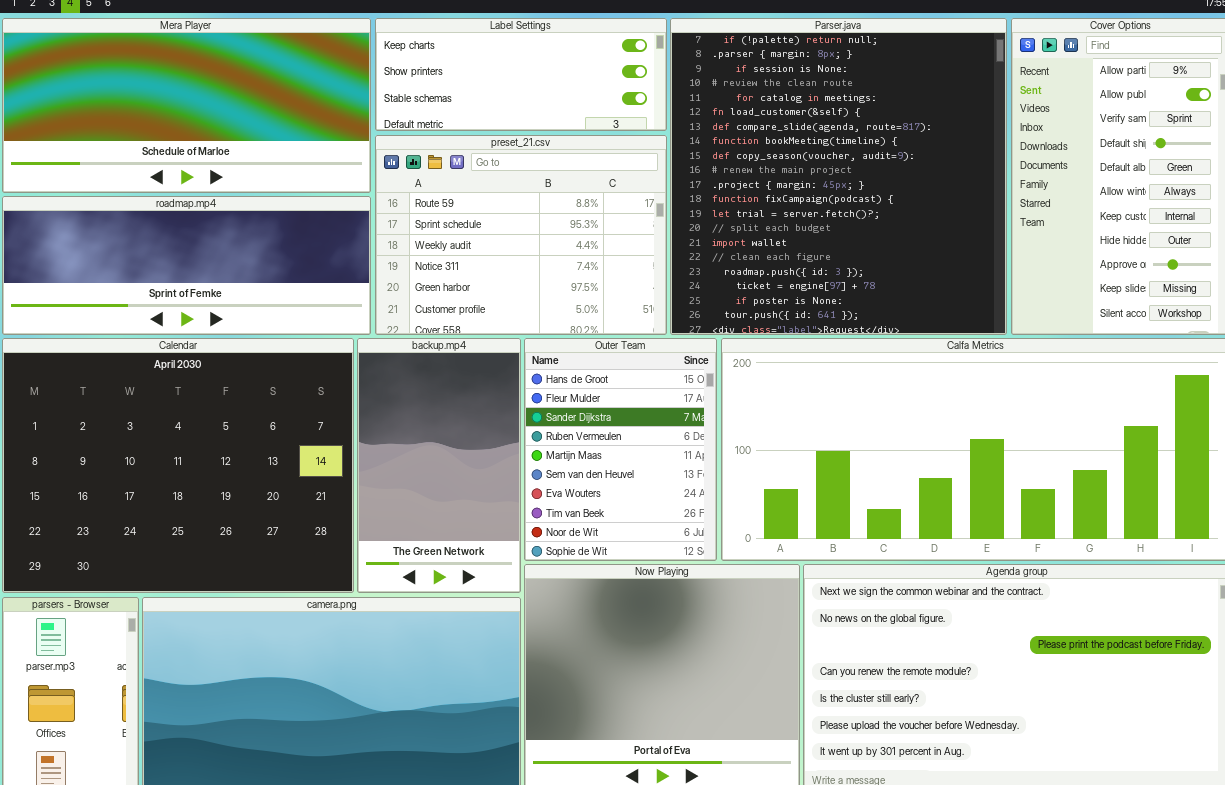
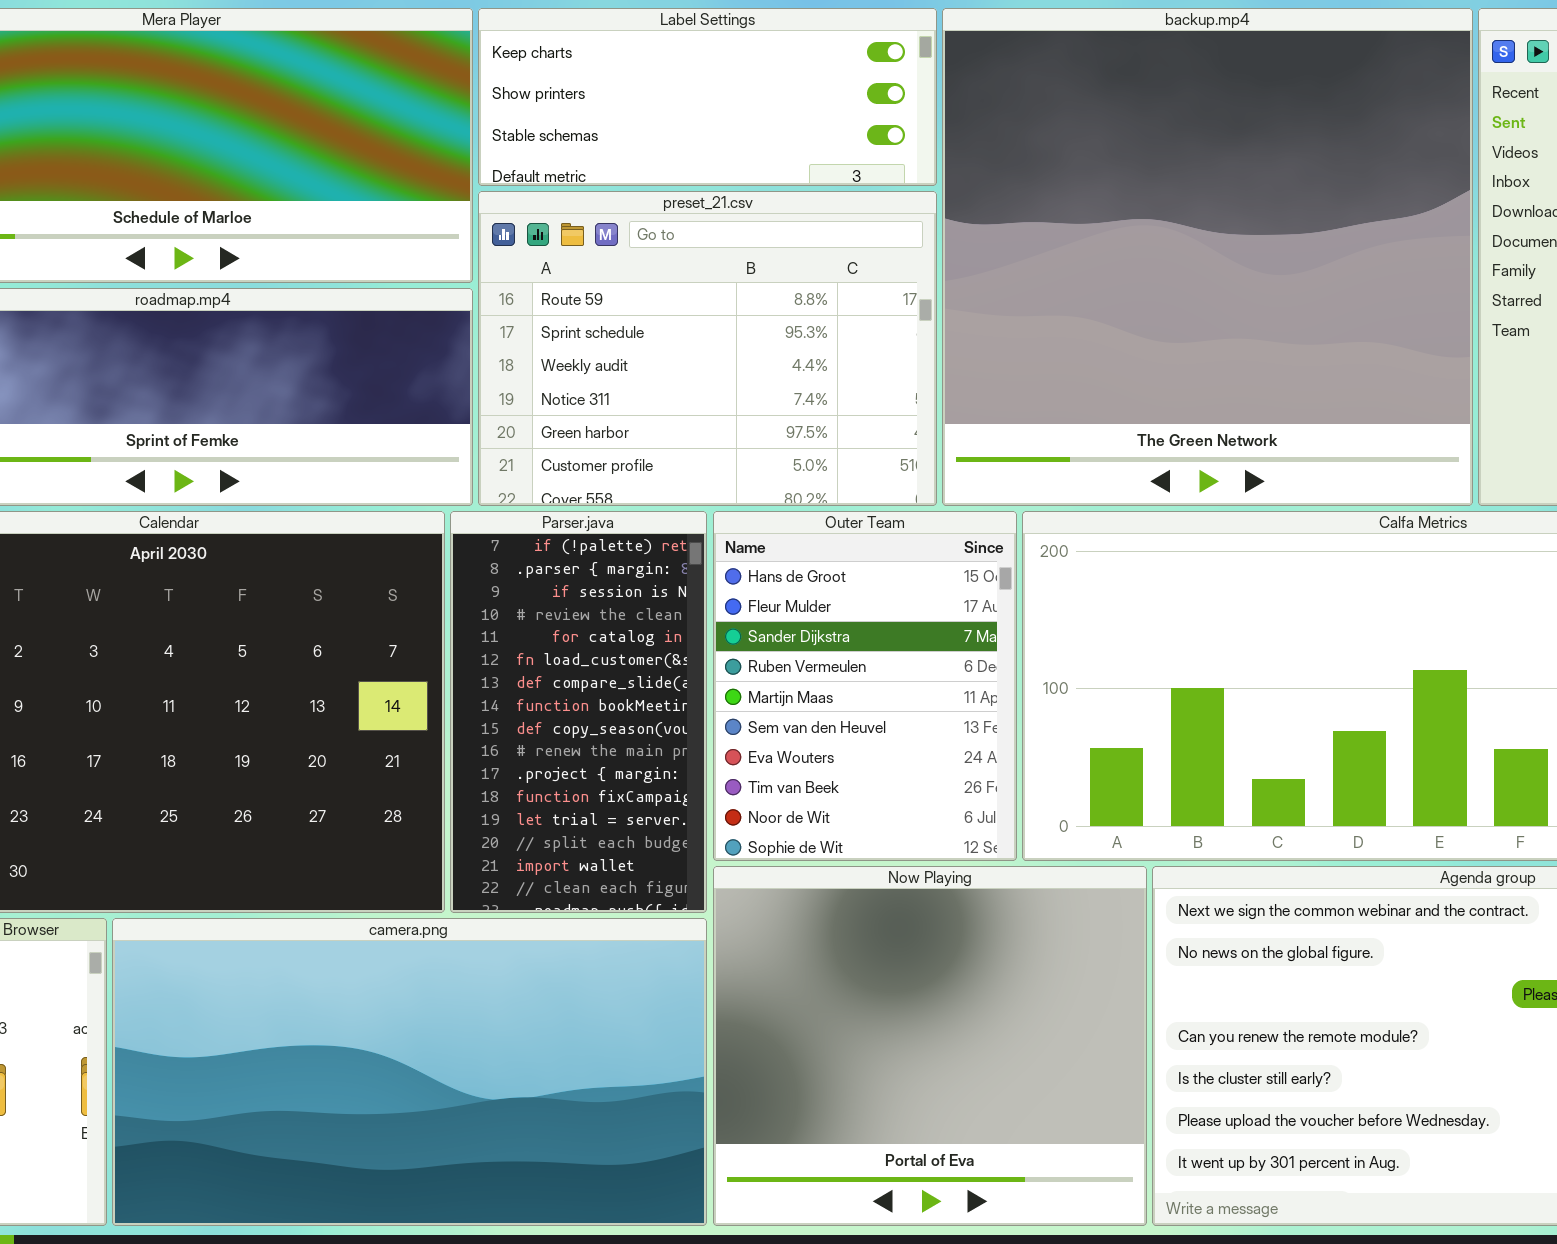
Parser.java: [670,18,1007,335] -> [450,511,707,913], moved, resized
backup.mp4: [357,338,521,593] -> [942,8,1473,506], moved, resized

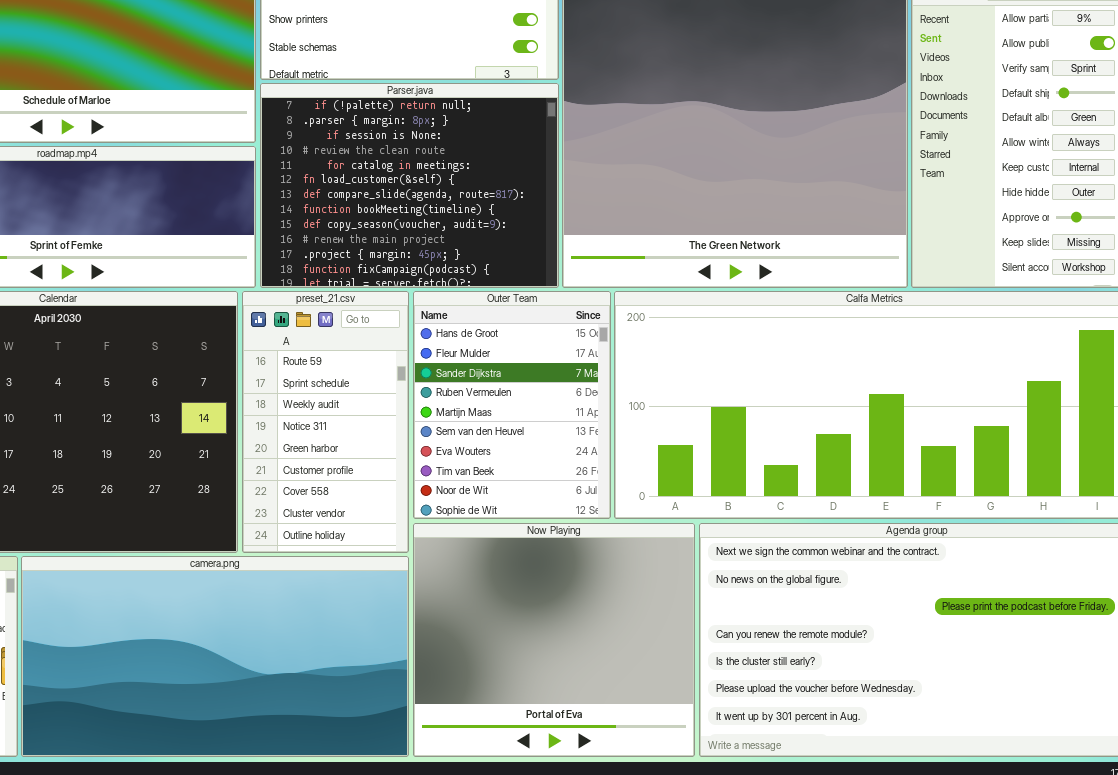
preset_21.csv: [478,191,937,506] -> [242,291,409,553], moved, resized
Parser.java: [450,511,707,913] -> [260,83,559,288], moved, resized

